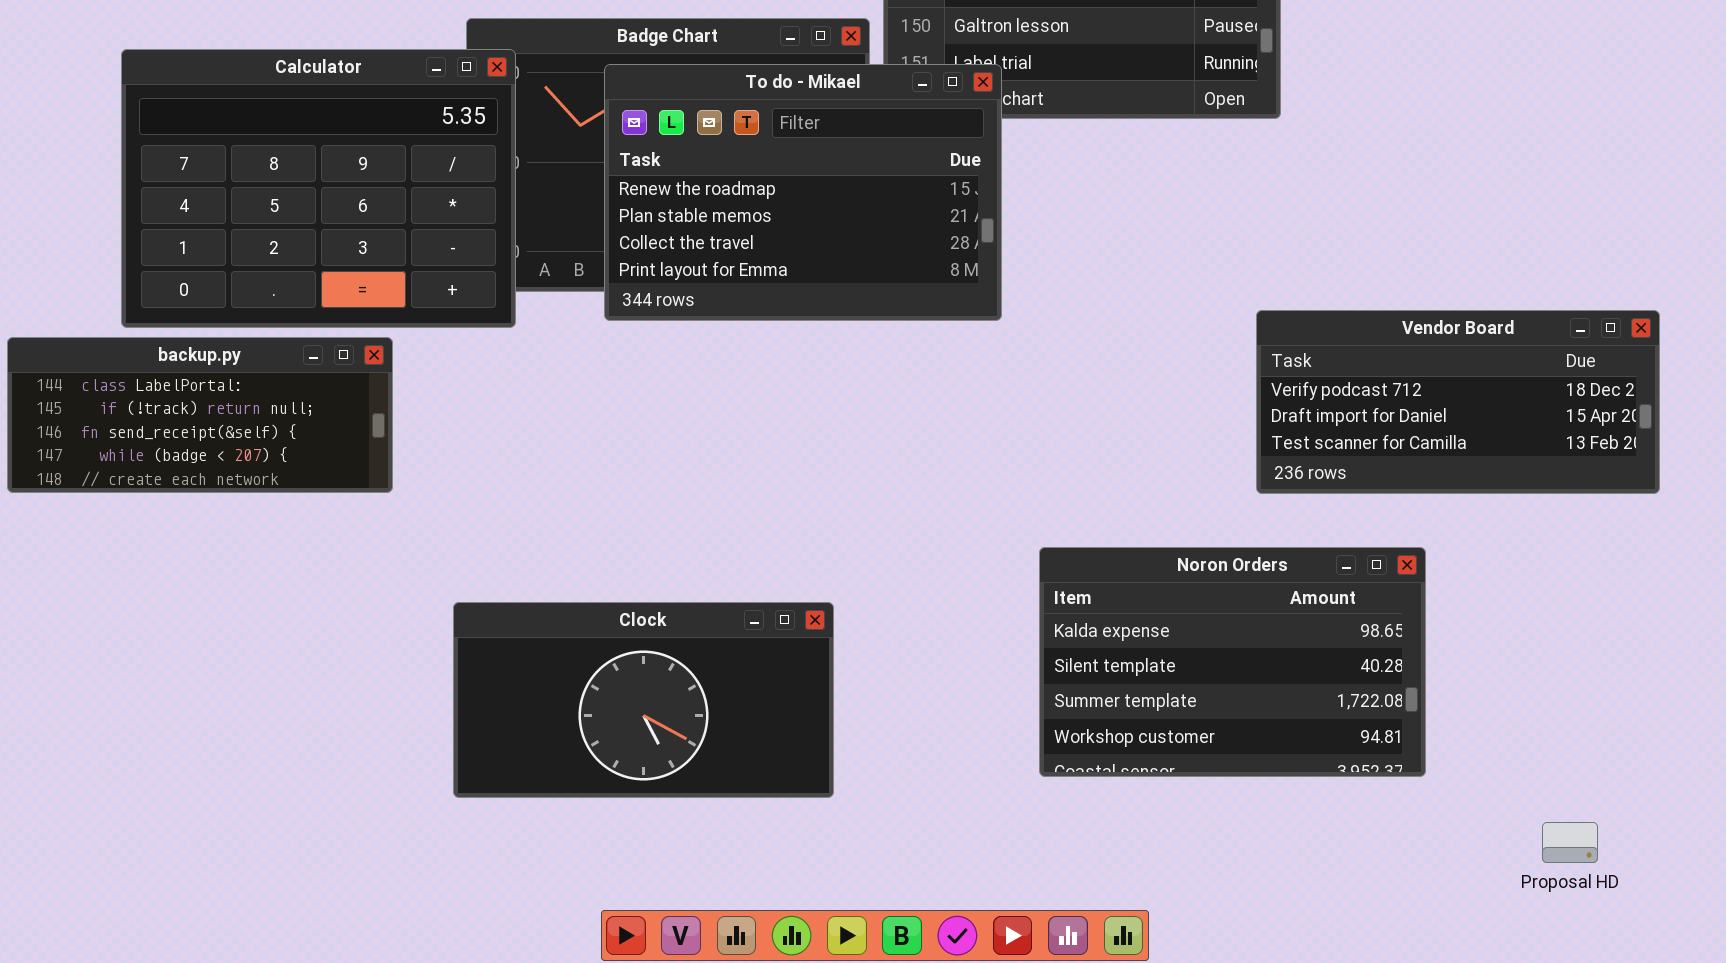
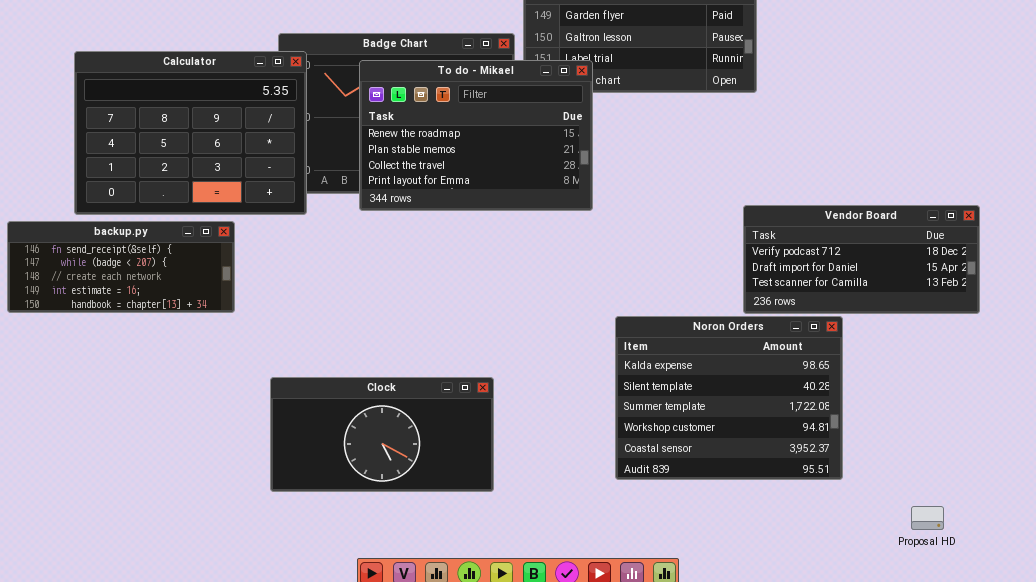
backup.py: [7,337,393,493] -> [7,221,235,313], scrolled down 2 rows
Noron Orders: [1039,547,1426,777] -> [615,316,843,480], resized

